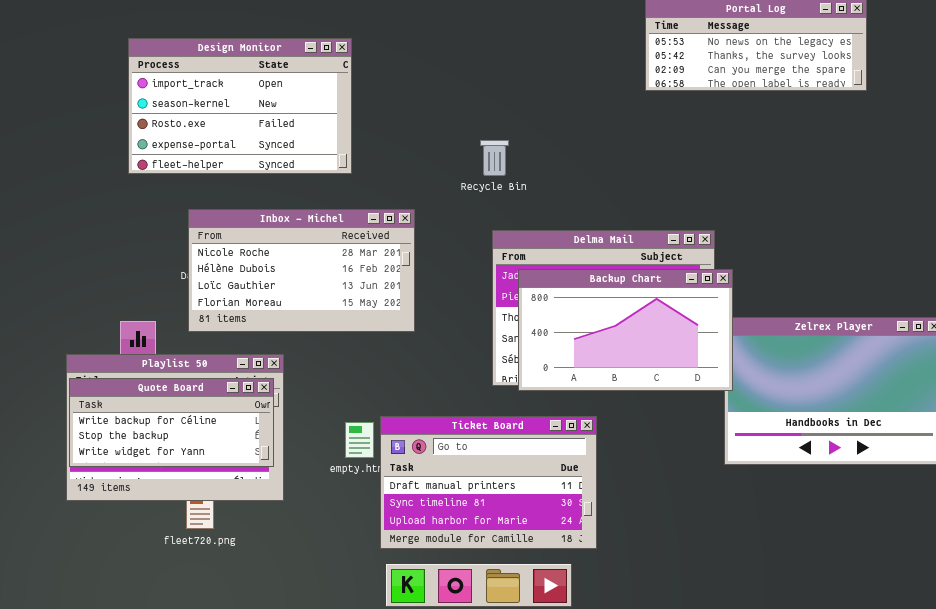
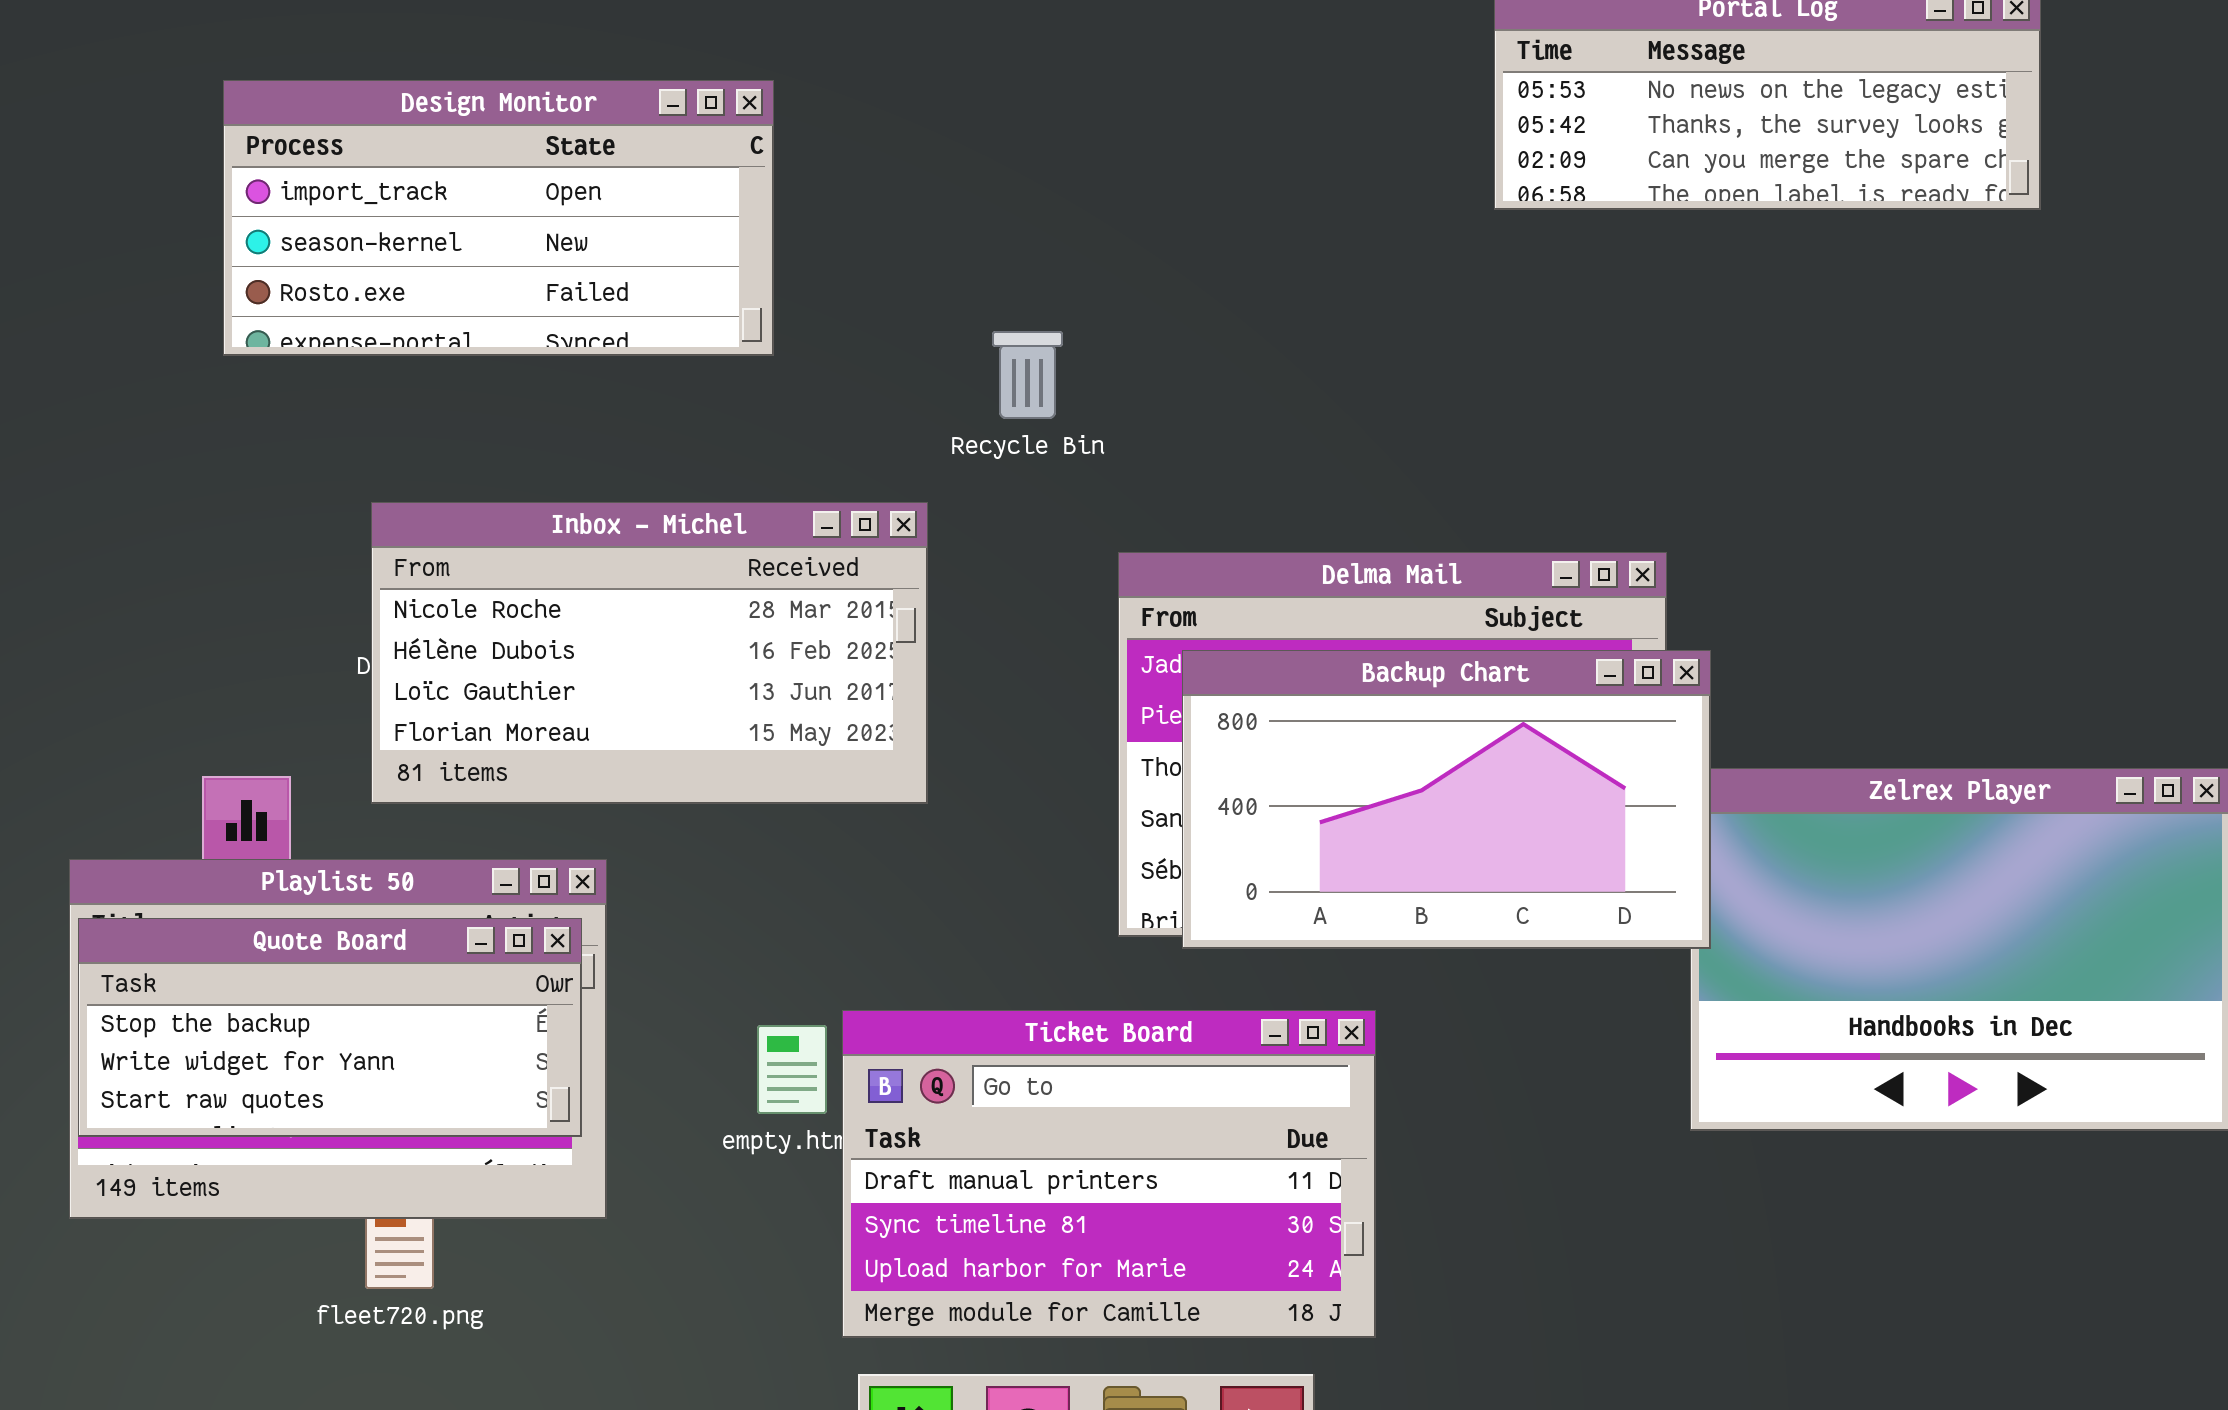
Design Monitor: [128,38,352,174] -> [223,80,774,356], resized
Recycle Bin: [480,140,509,176] -> [992,331,1063,419], moved
Quote Board: [69,378,274,467] -> [78,918,582,1137], scrolled down 1 row

